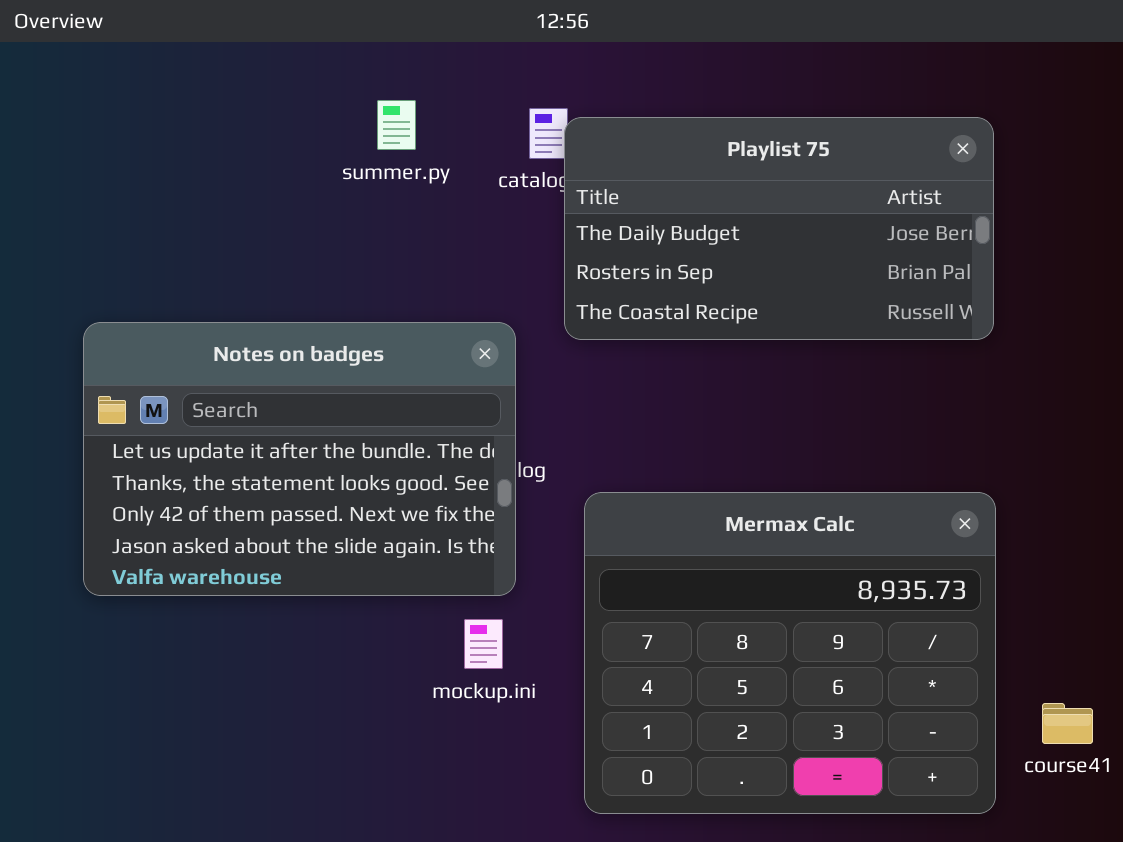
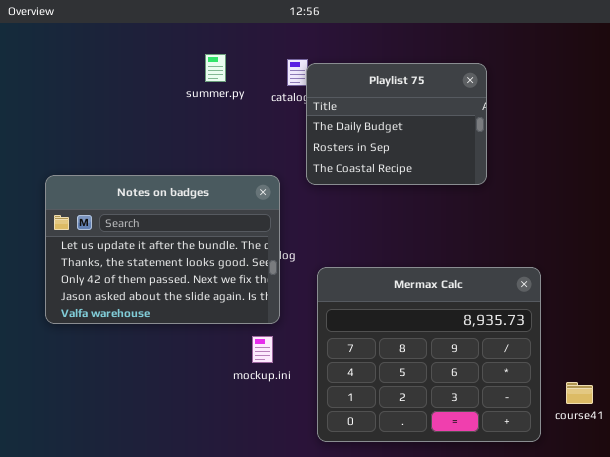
Playlist 75: [564,117,994,340] -> [306,63,487,185], resized

